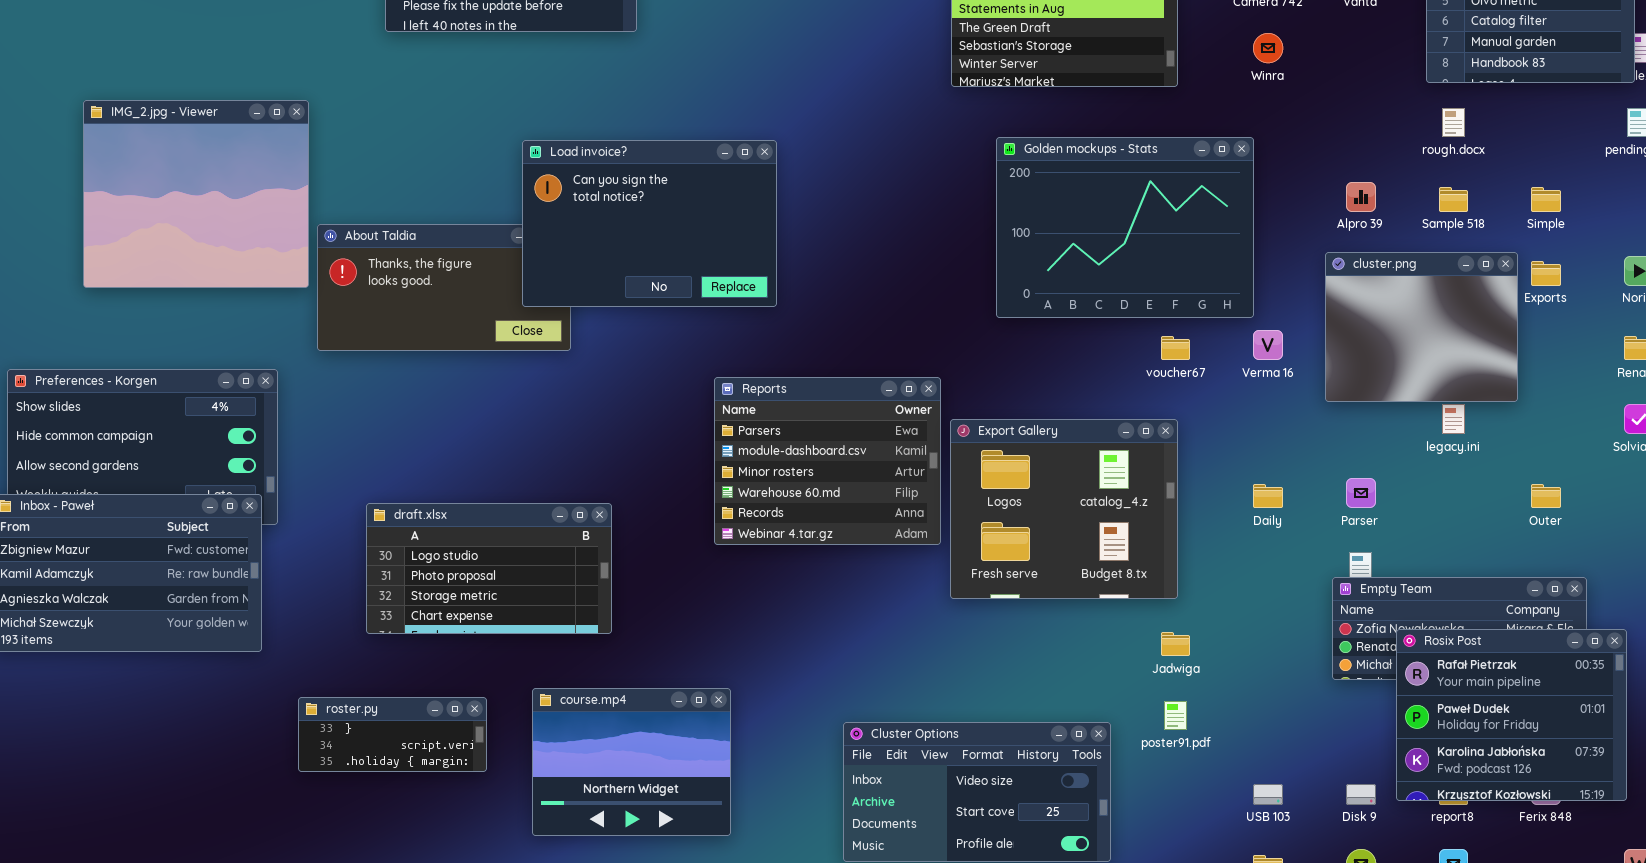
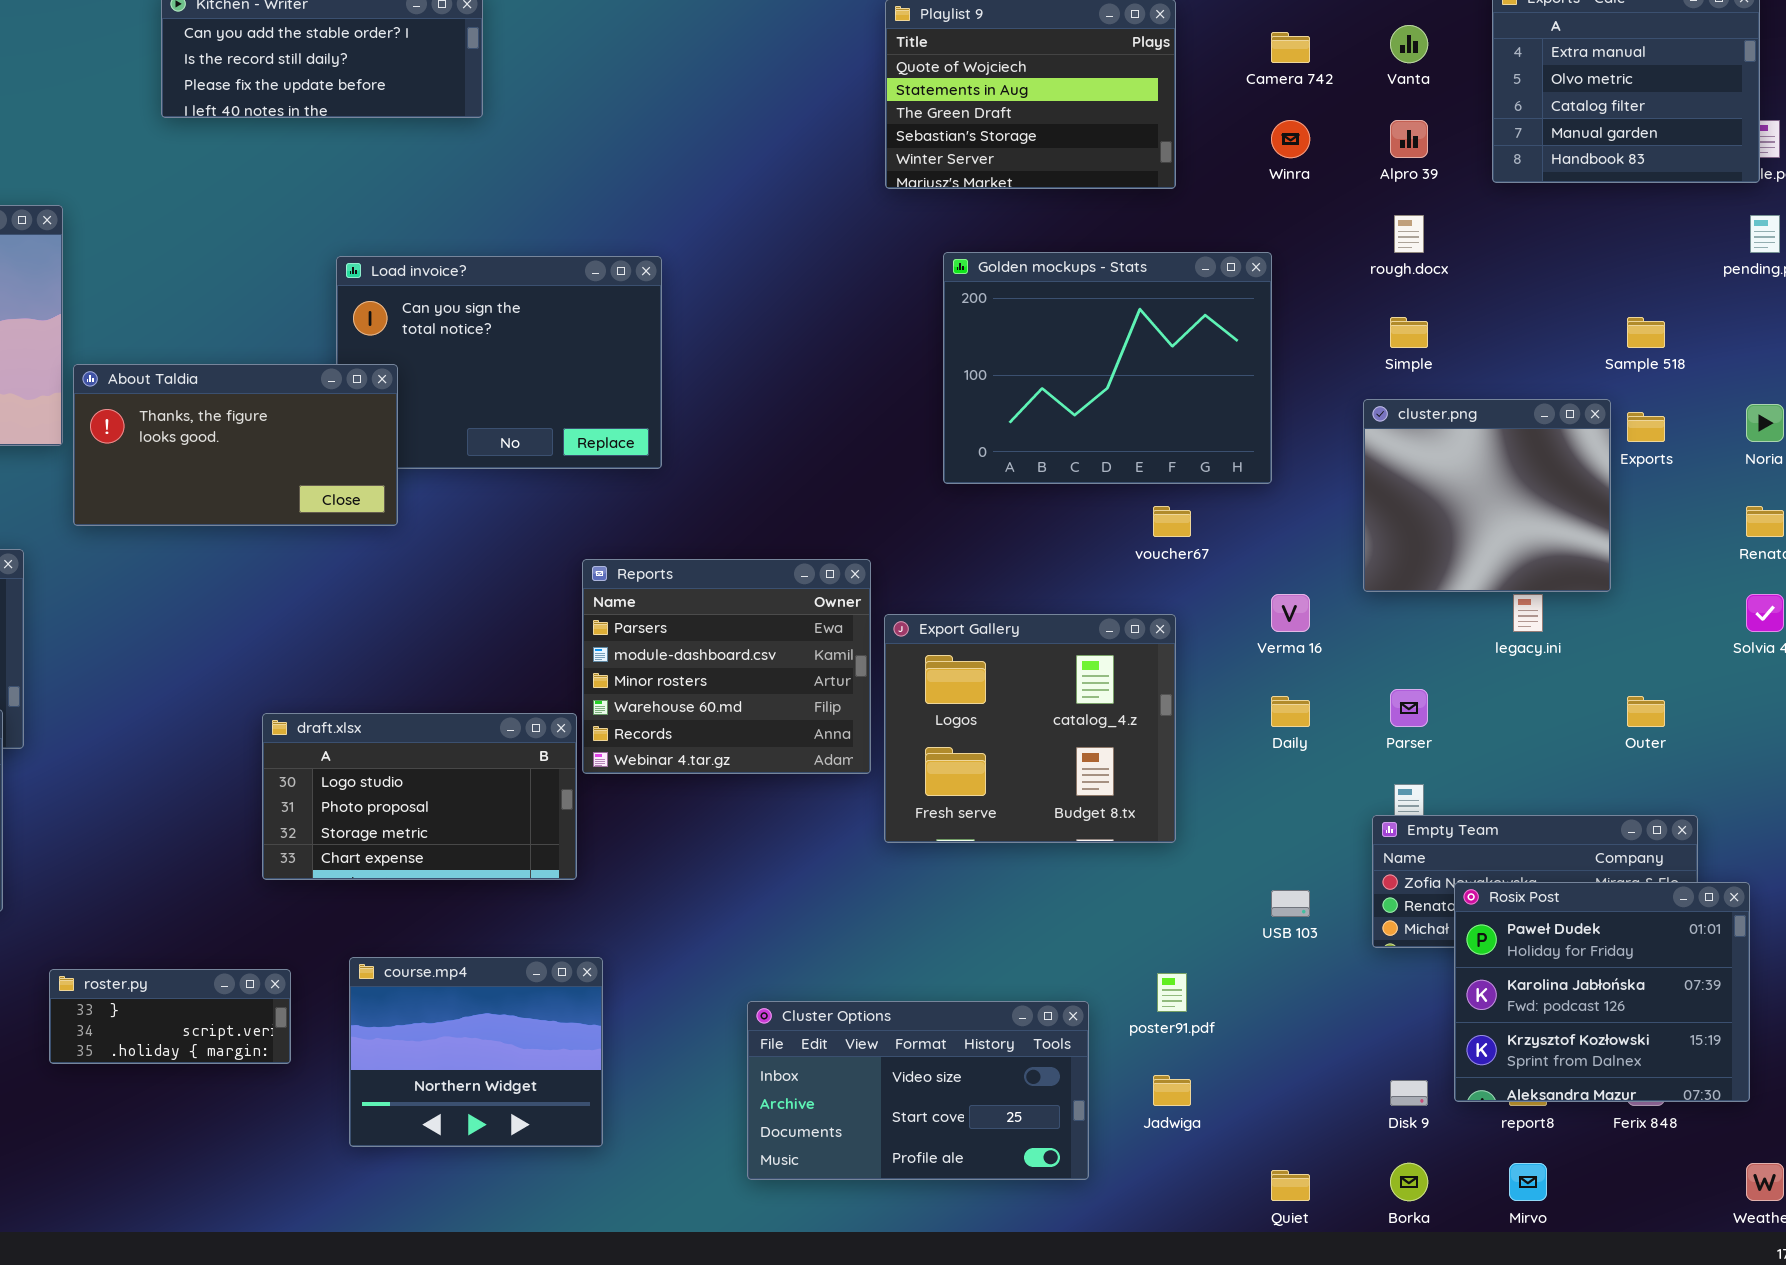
rough.docx: [1442,108,1465,137] -> [1394,215,1424,253], moved
Alpro 39: [1346,182,1376,212] -> [1390,120,1428,158], moved
Sample 518: [1439,187,1468,212] -> [1627,317,1665,348], moved
Simple: [1531,187,1561,212] -> [1390,317,1428,348], moved
About Taldia: [317,224,571,351] -> [73,364,398,526], raised
Verma 16: [1253,330,1283,360] -> [1271,594,1310,632], moved
draft.xlsx: [366,503,612,634] -> [262,713,577,880], moved
Rosix Post: [1396,629,1627,801] -> [1454,882,1750,1102], scrolled down 1 row
Jadwiga: [1161,632,1190,656] -> [1153,1075,1191,1106], moved
USB 103: [1253,784,1283,805] -> [1271,890,1310,917], moved

